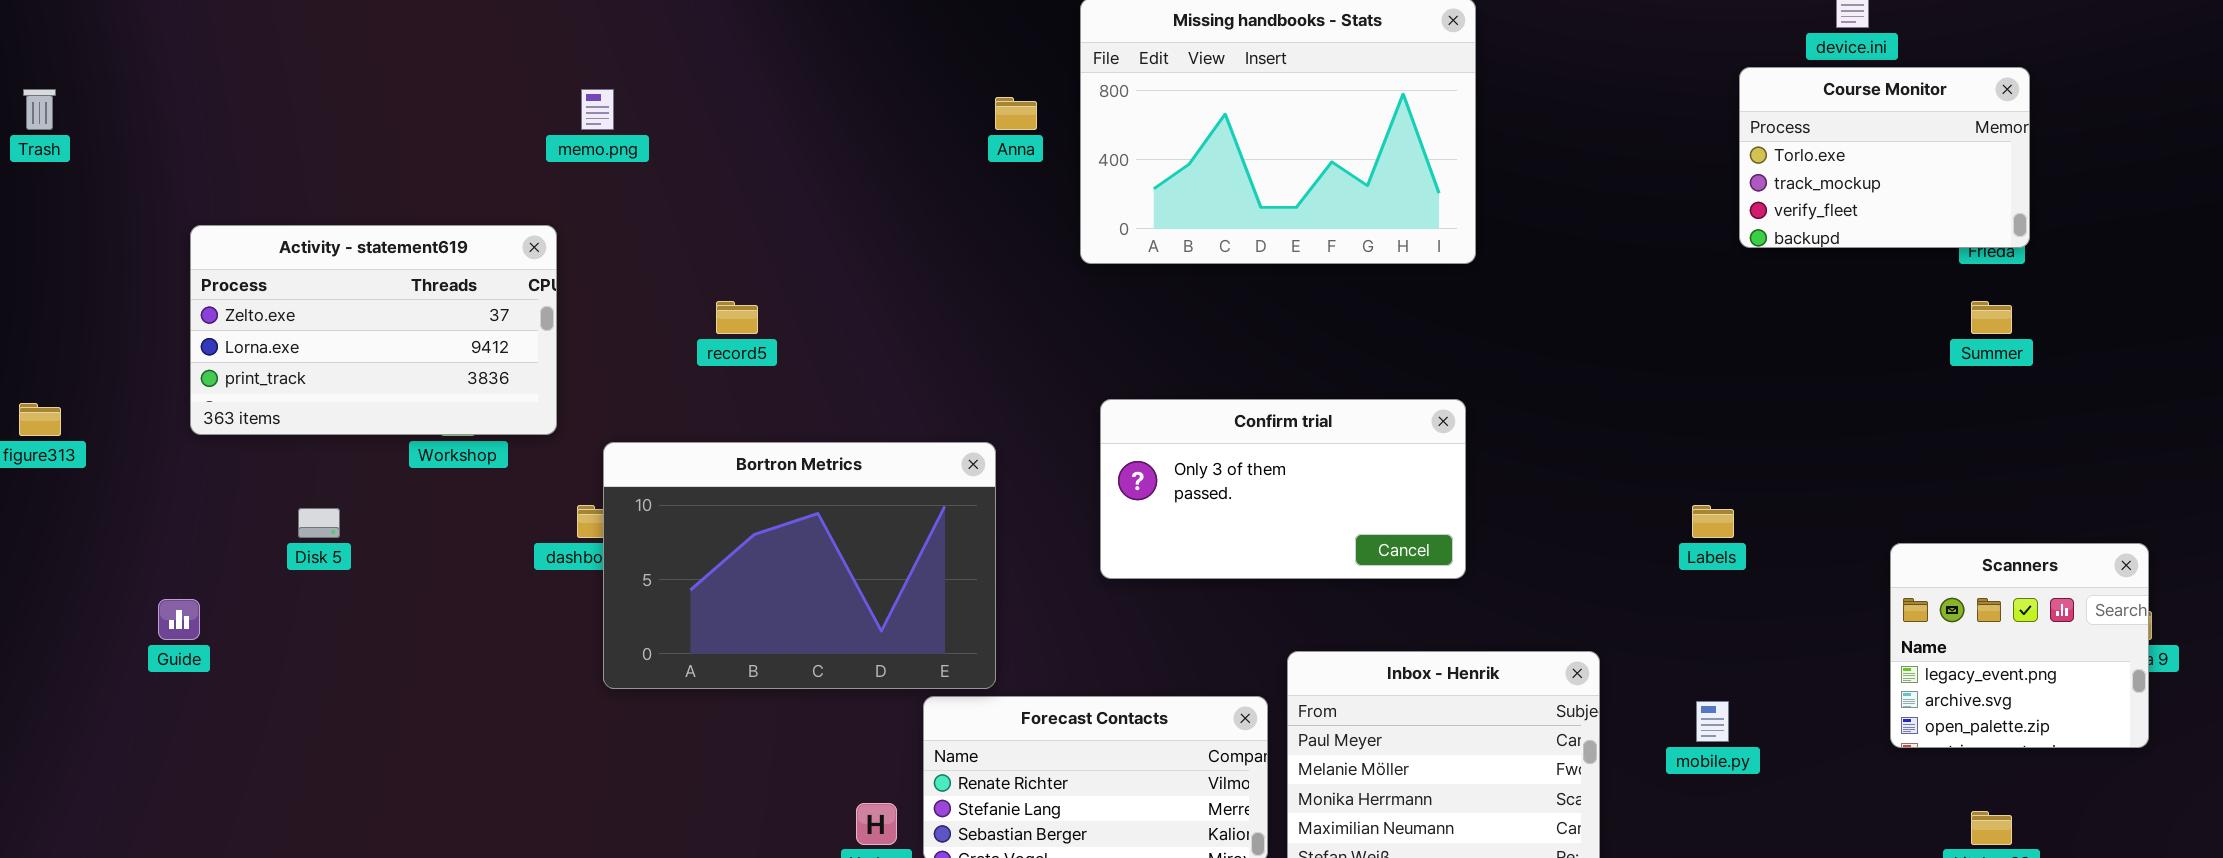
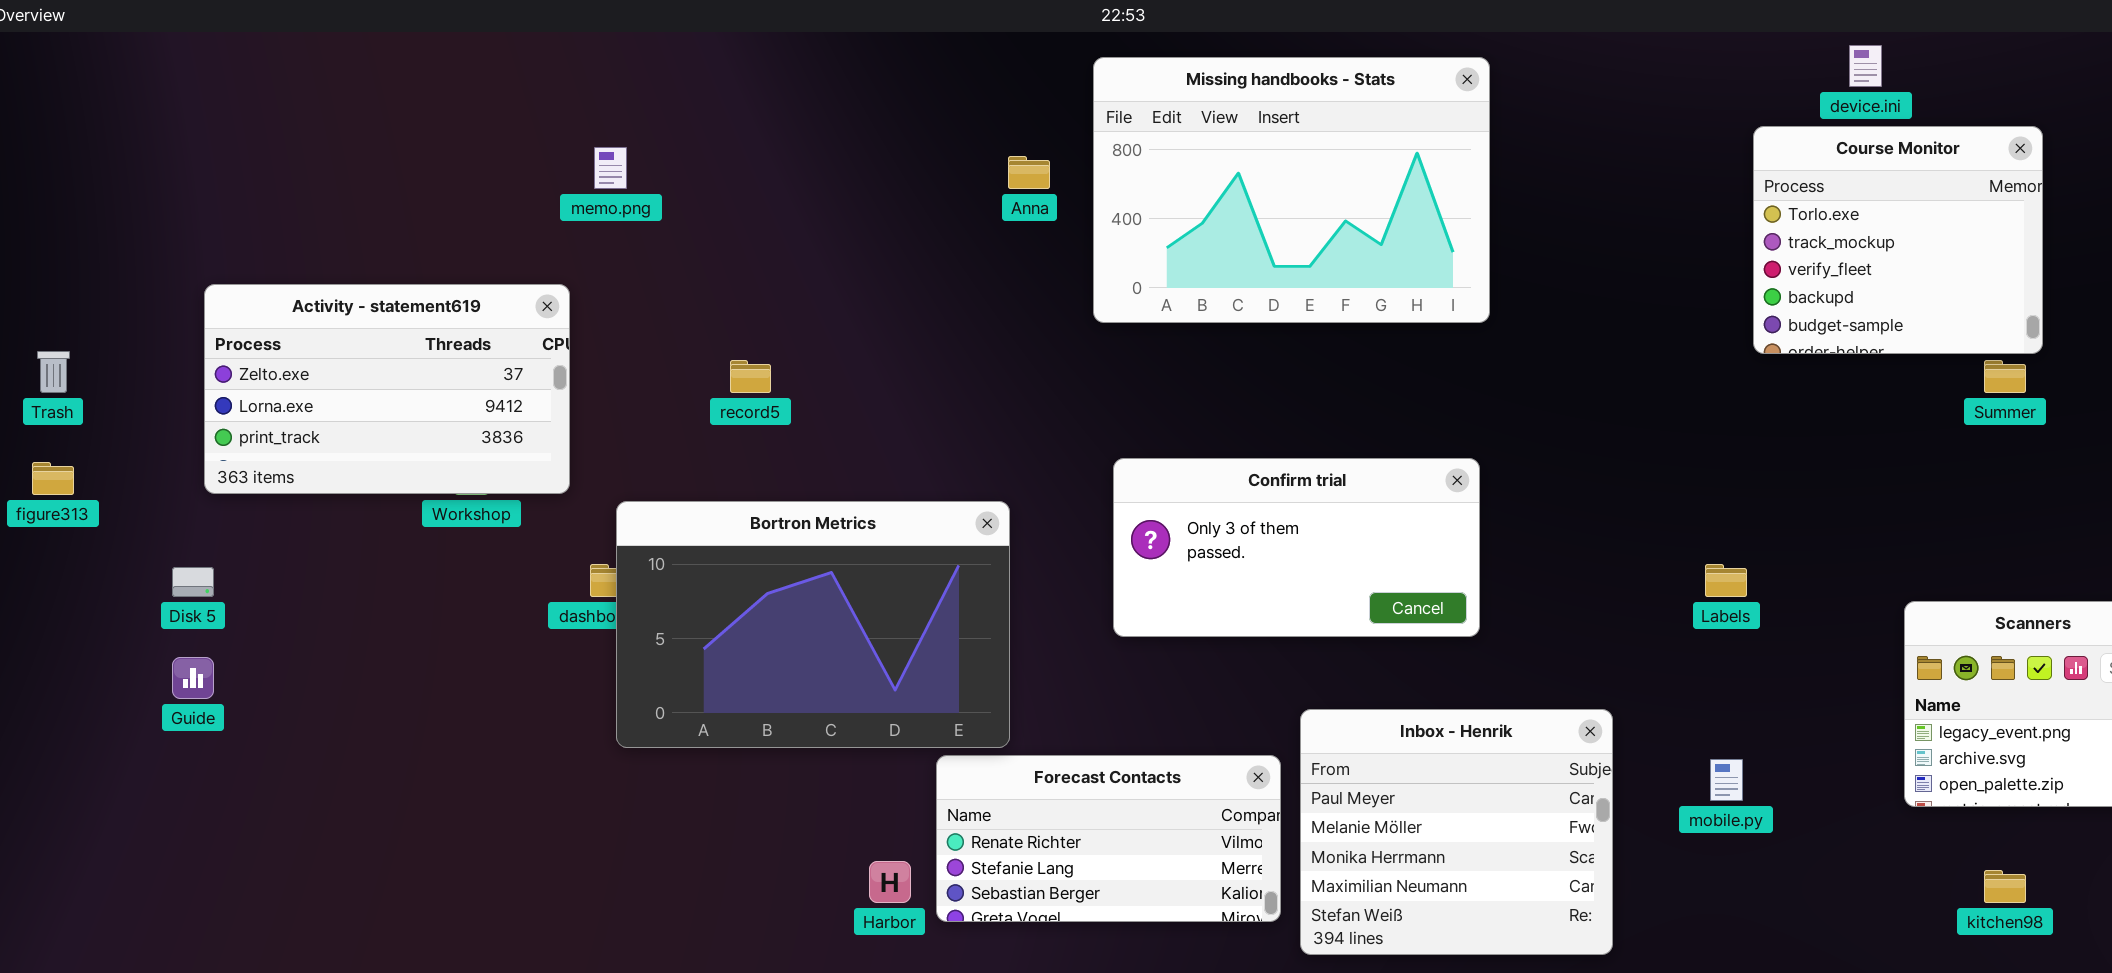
Course Monitor: [1739,67,2030,248] -> [1753,126,2043,354], resized
Trash: [23,89,56,130] -> [37,351,70,393], moved
Disk 5: [298,508,340,538] -> [172,567,214,597], moved

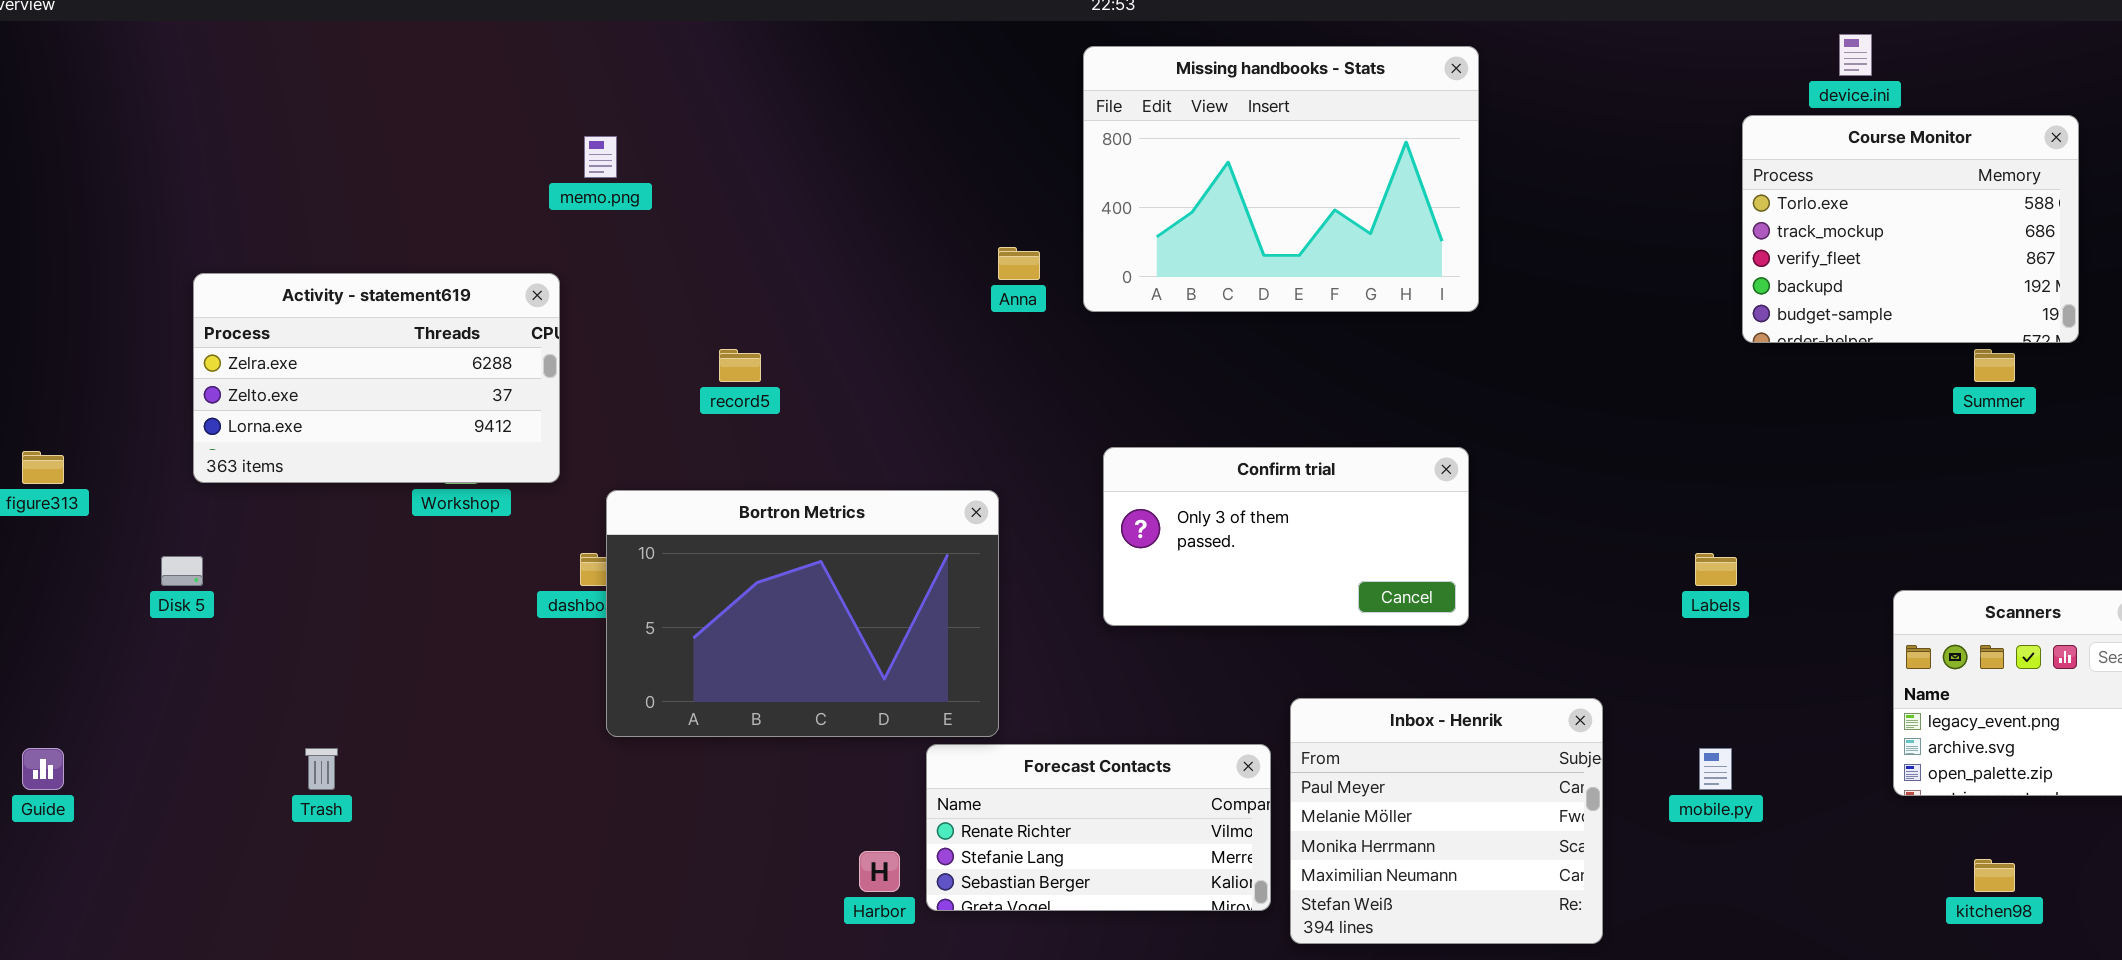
Course Monitor: [1753,126,2043,354] -> [1742,115,2079,343], resized
Anna: [1008,156,1050,189] -> [998,247,1040,280], moved
Activity - statement619: [204,284,570,494] -> [193,273,560,483], scrolled up 1 row
Trash: [37,351,70,393] -> [305,748,338,790], moved
Guide: [172,657,214,699] -> [22,748,64,790], moved

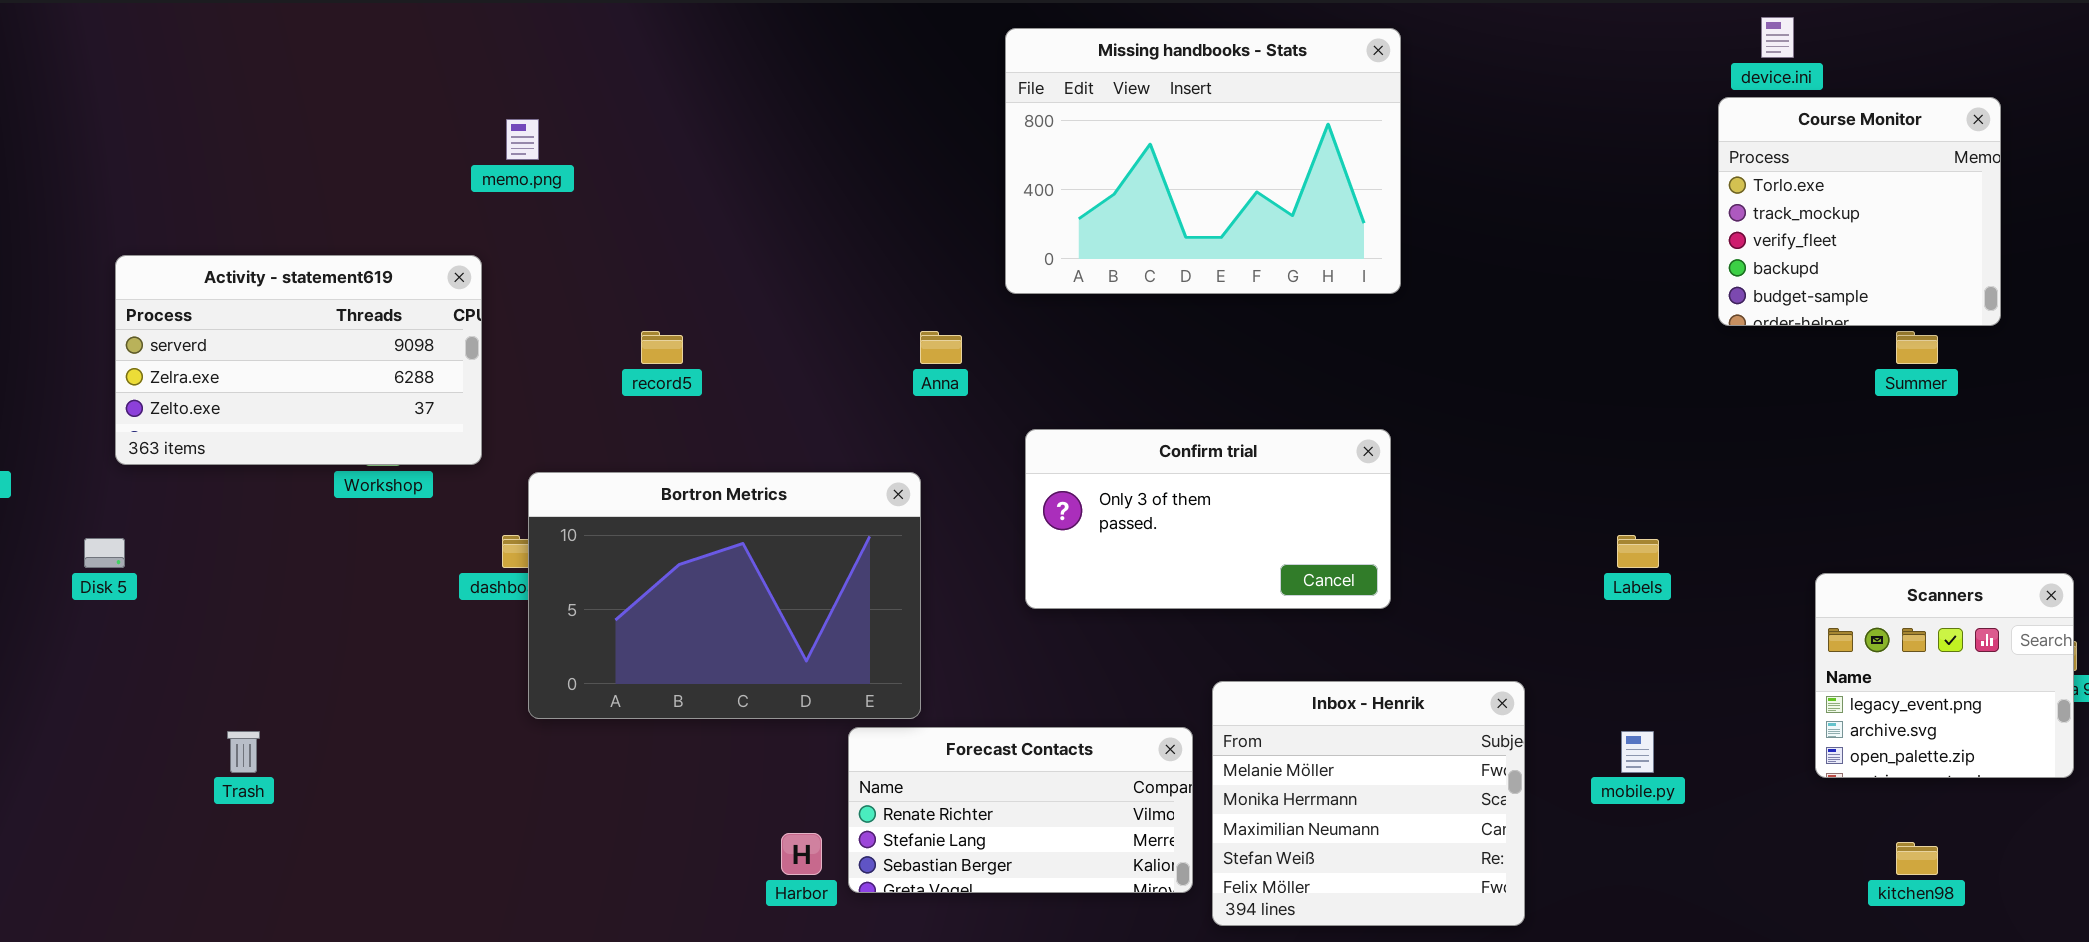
Course Monitor: [1742,115,2079,343] -> [1718,97,2001,326], resized
Anna: [998,247,1040,280] -> [920,331,962,364], moved
Activity - statement619: [193,273,560,483] -> [115,255,482,465], scrolled up 1 row
Inbox - Henrik: [1290,698,1603,944] -> [1212,681,1525,926], scrolled down 1 row

